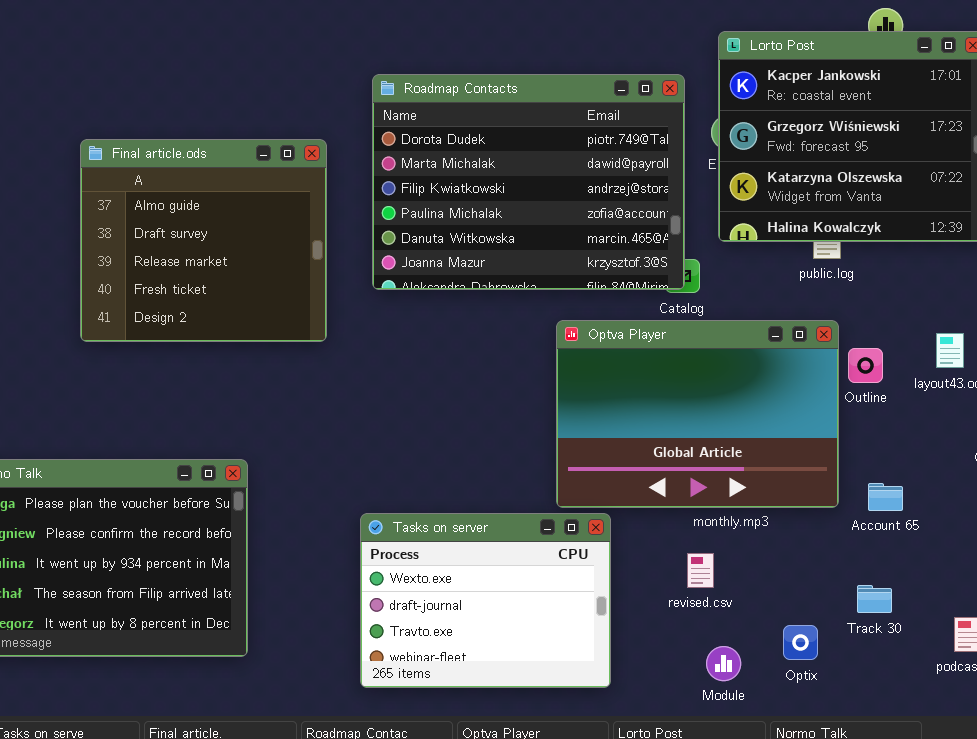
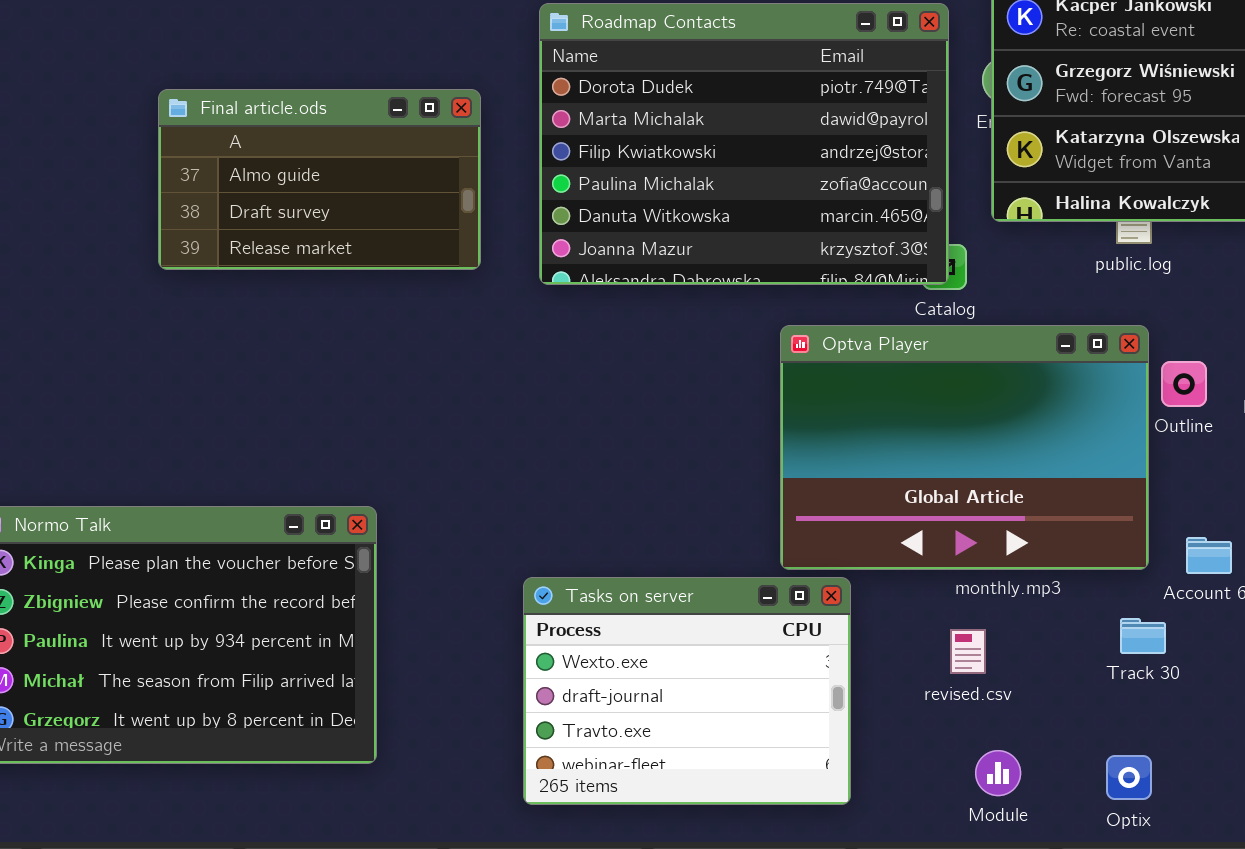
Final article.ods: [80,139,327,342] -> [158,89,481,270], resized
Track 30: [857,585,892,613] -> [1120,618,1166,654], moved
Optix: [783,625,818,660] -> [1106,755,1152,800], moved

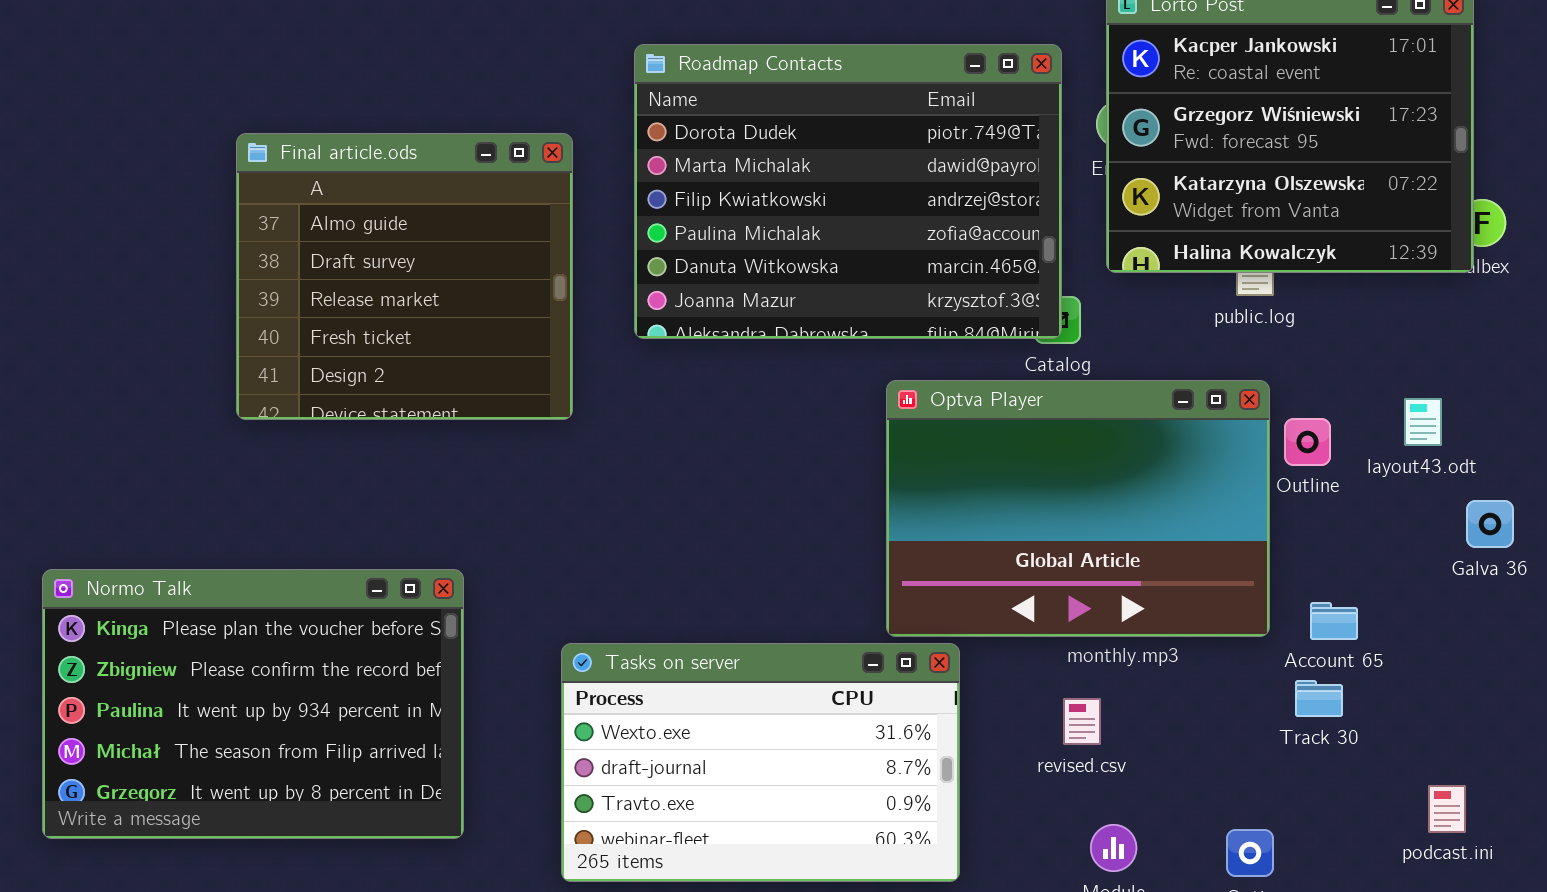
Final article.ods: [158,89,481,270] -> [236,133,573,420], resized
Tasks on server: [523,577,851,805] -> [561,643,960,882], resized
Track 30: [1120,618,1166,654] -> [1295,680,1343,717], moved

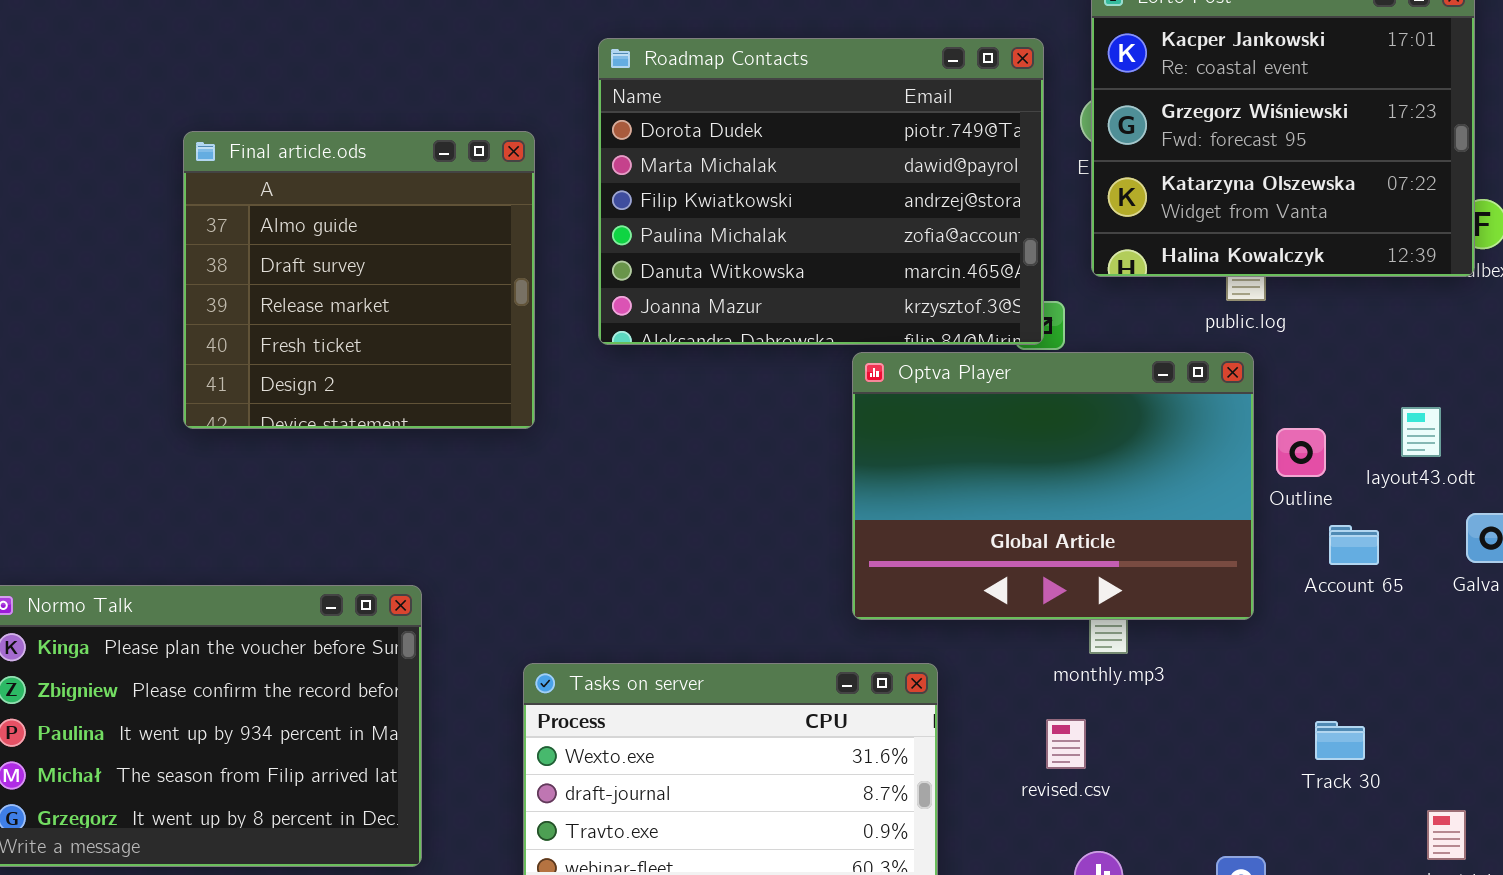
Optva Player: [886,380,1270,637] -> [852,352,1254,620], moved
Account 65: [1310,602,1358,640] -> [1329,525,1379,565], moved
Track 30: [1295,680,1343,717] -> [1315,721,1365,760], moved

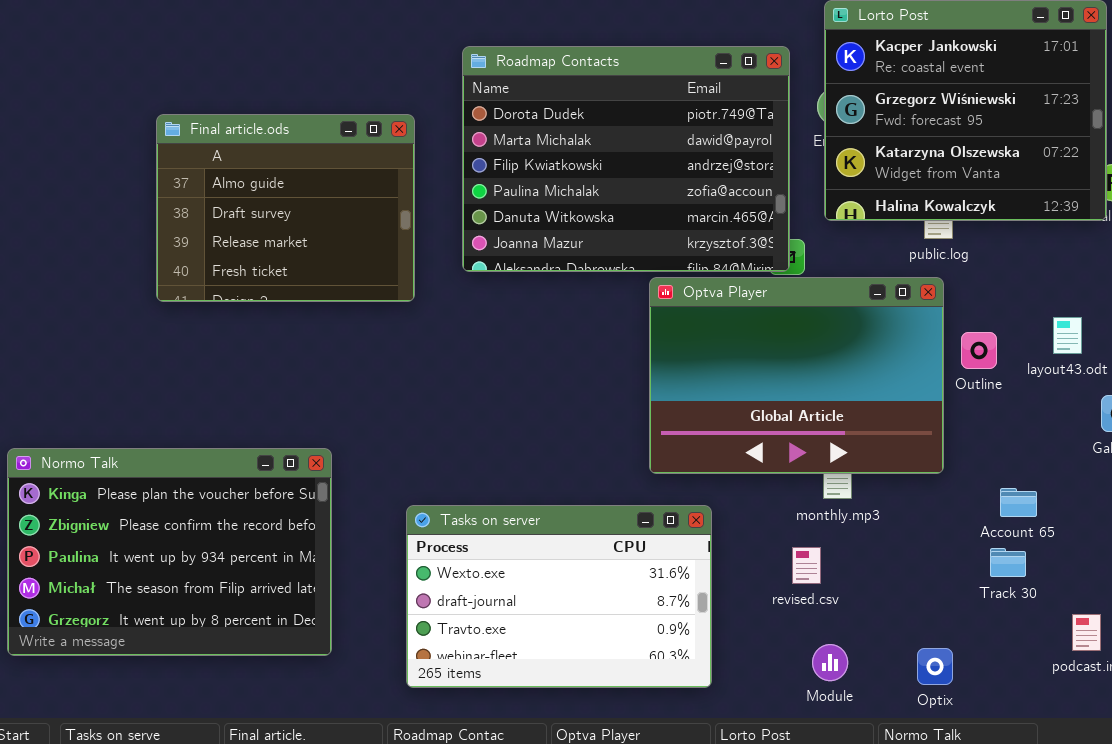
Final article.ods: [183,131,535,429] -> [156,114,415,302], resized
Account 65: [1329,525,1379,565] -> [1000,488,1037,517], moved

